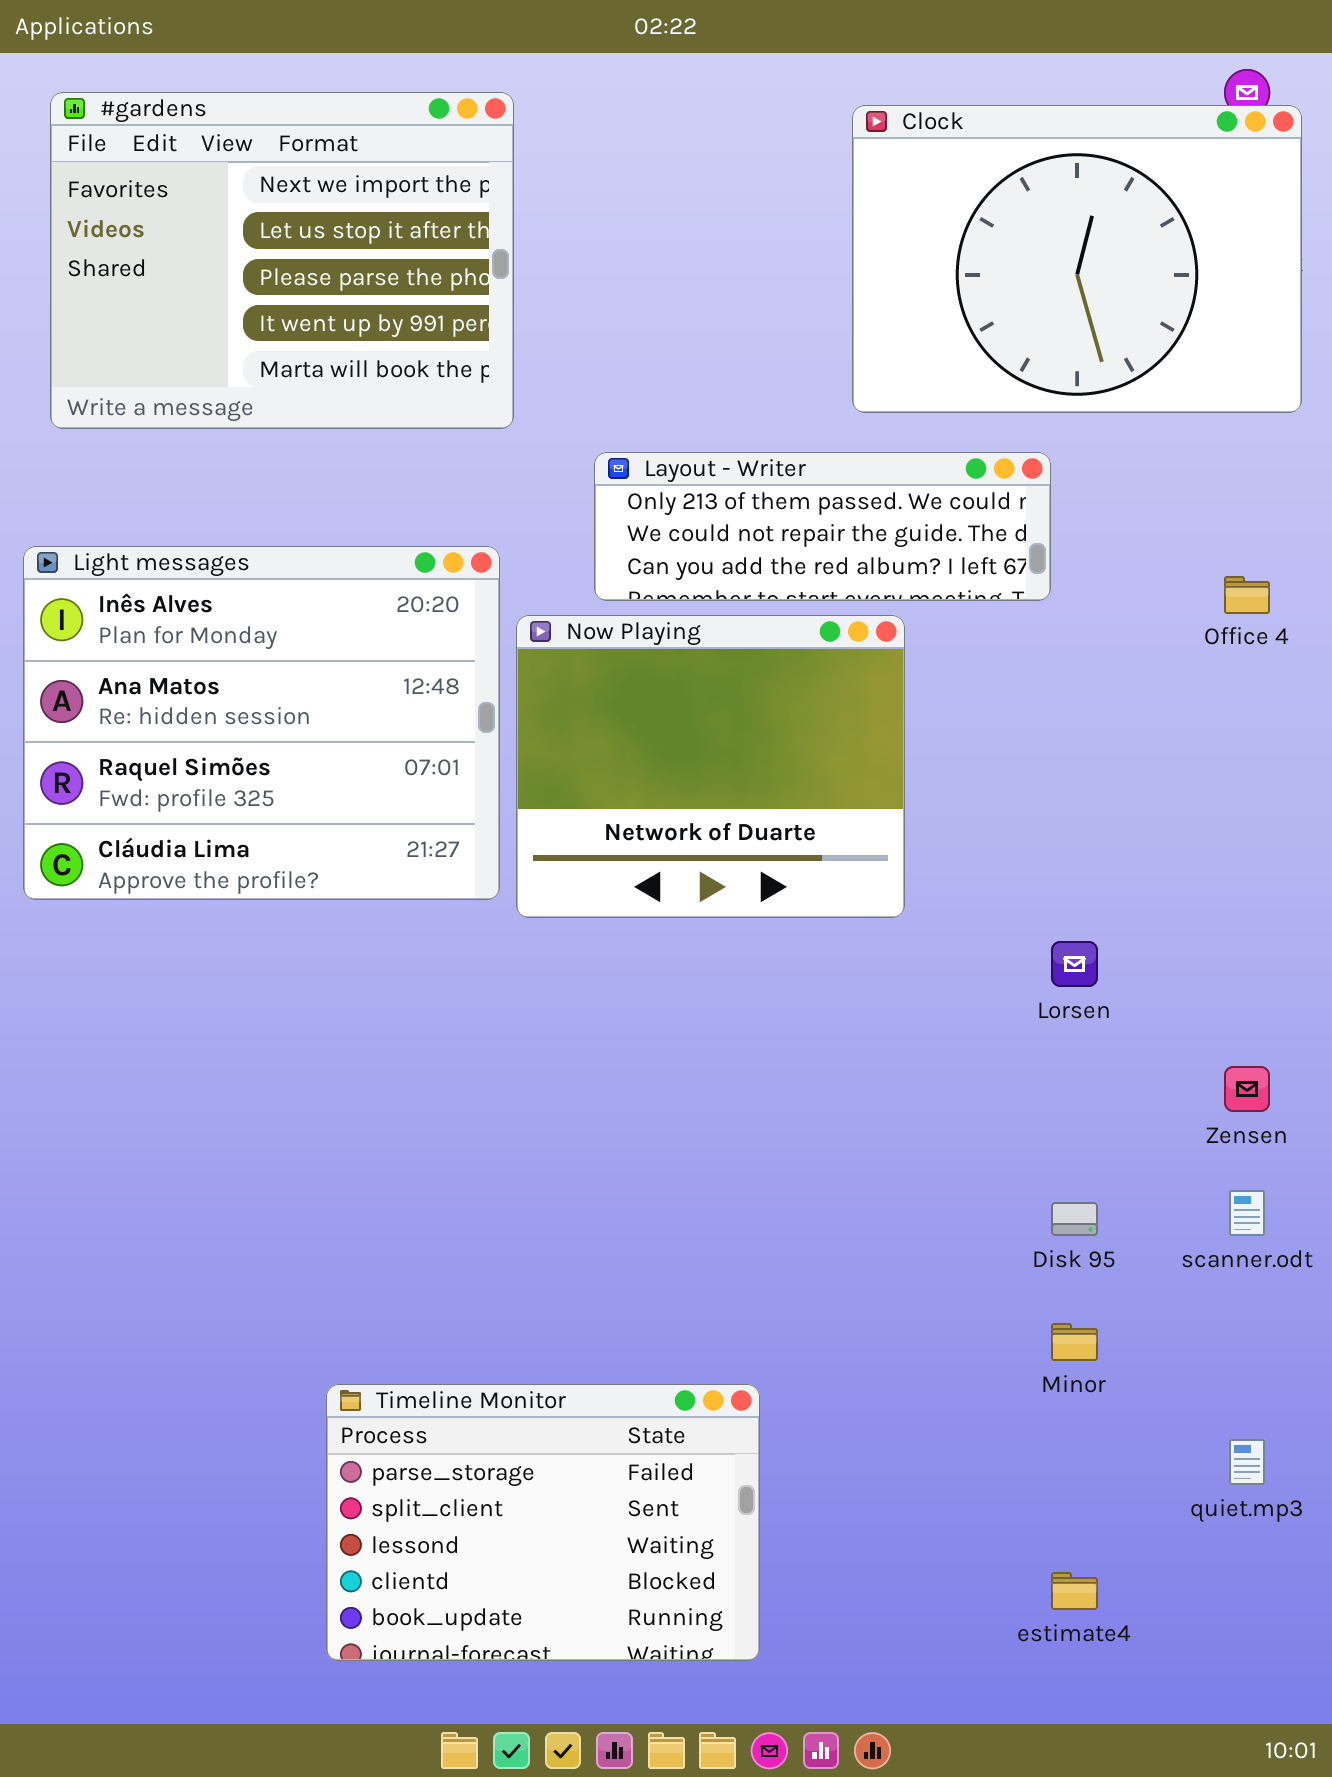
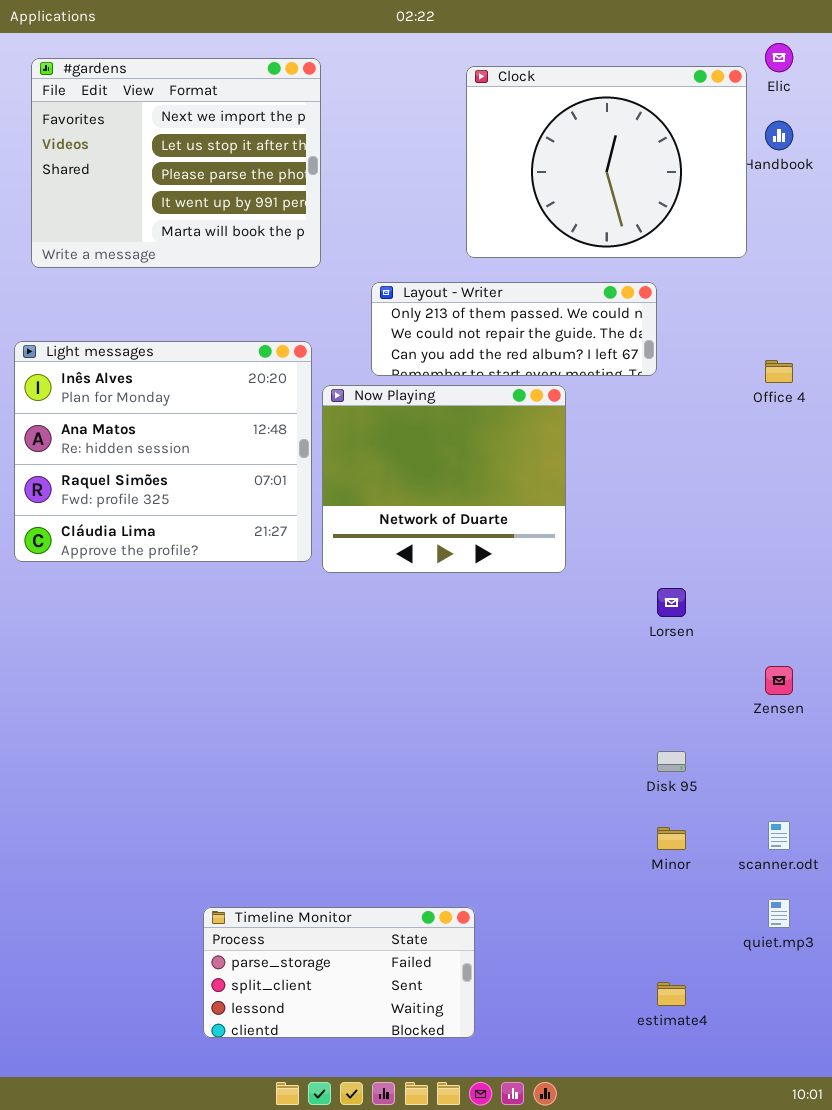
Clock: [852,105,1302,413] -> [466,66,747,258], moved
scanner.odt: [1229,1190,1265,1236] -> [768,821,790,850], moved
Timeline Monitor: [326,1384,760,1661] -> [203,907,475,1038], resized

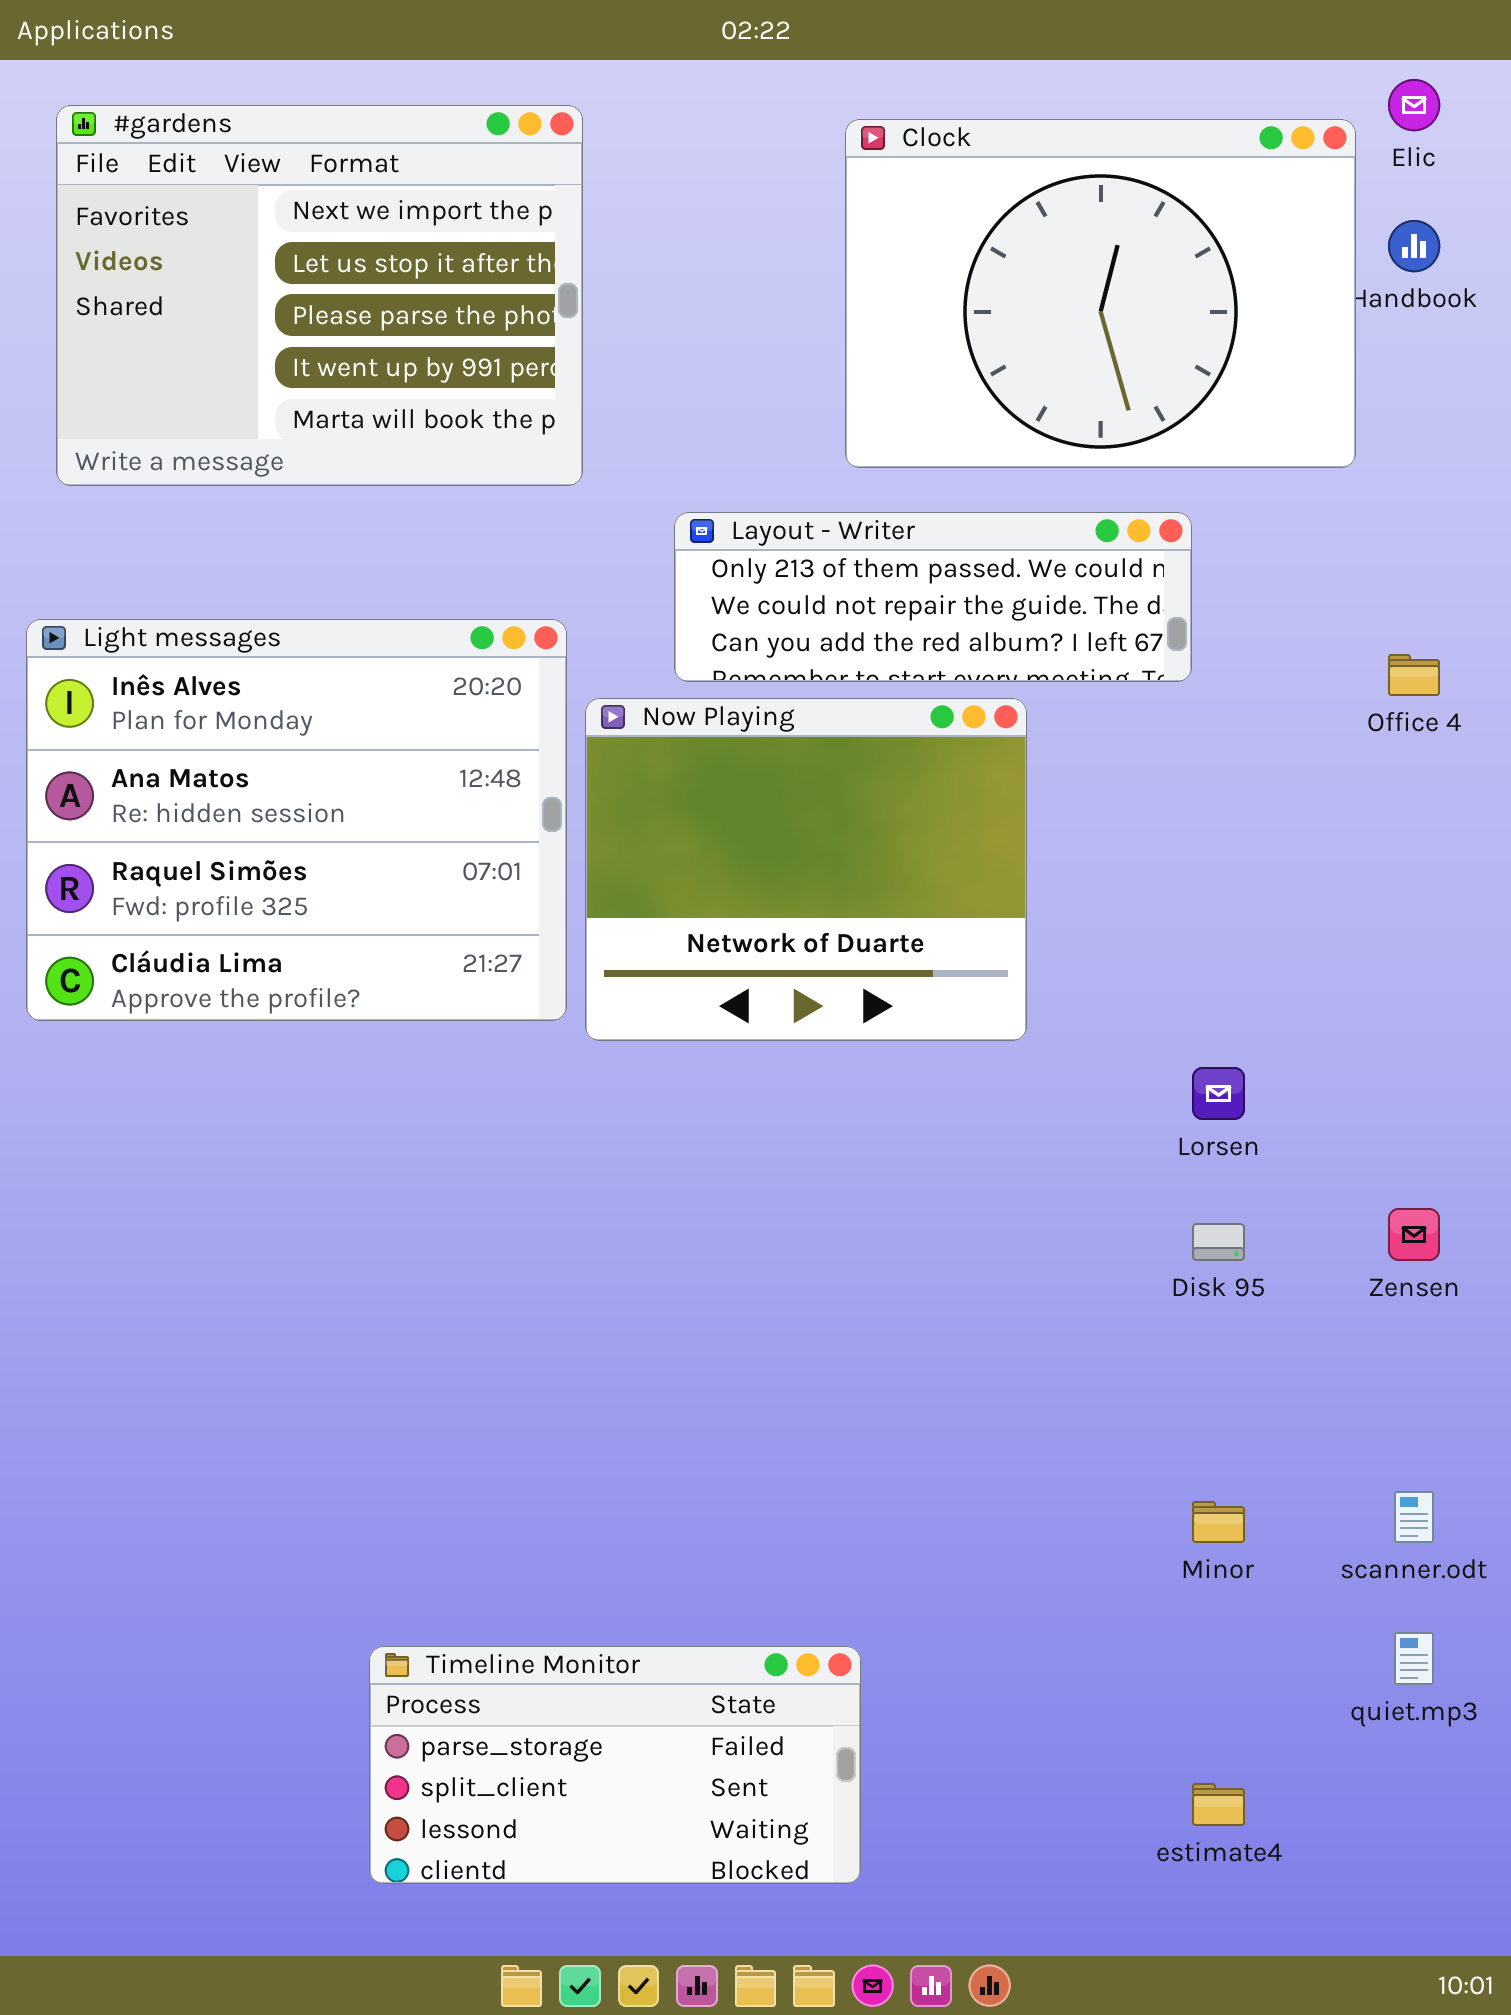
Disk 95: [657,751,686,772] -> [1192,1223,1245,1261], moved

